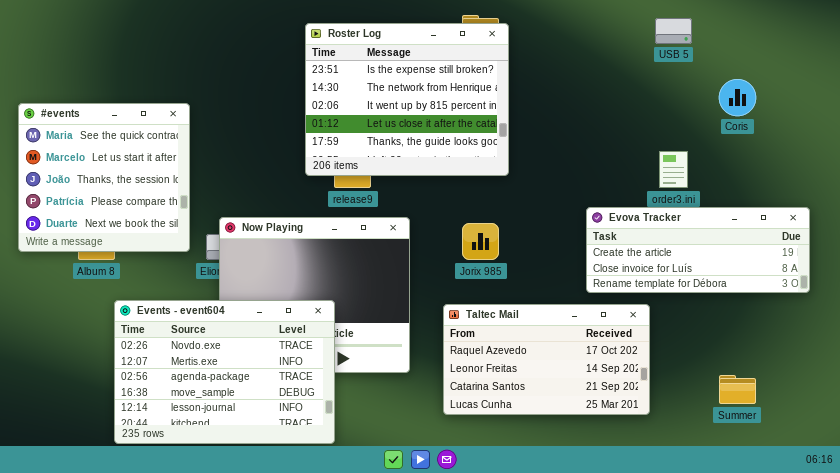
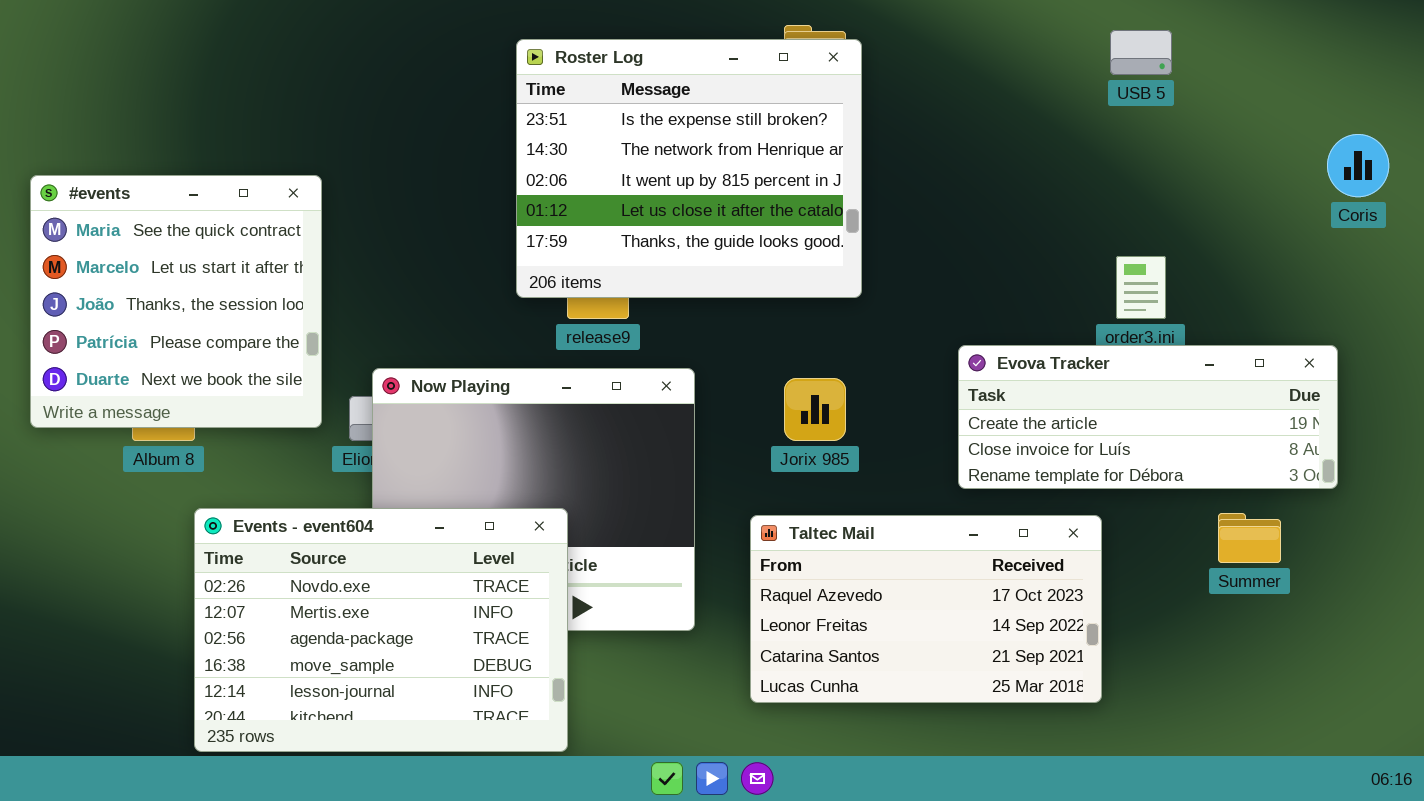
Coris: [719,79,756,116] -> [1327,134,1389,197], moved
Evova Tracker: [586,207,810,293] -> [958,345,1338,489], moved
Summer: [719,375,756,404] -> [1218,513,1281,563], moved

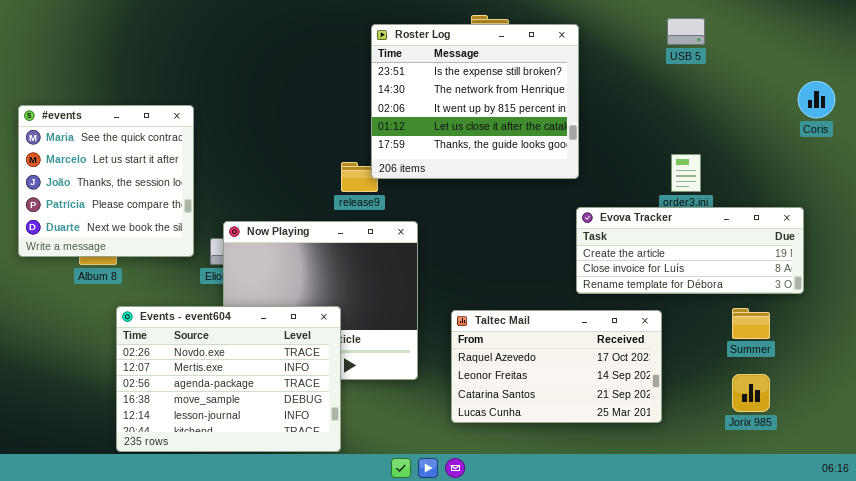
Roster Log: [516,39,862,298] -> [371,24,579,179], moved
Jorix 985: [784,378,846,441] -> [732,374,770,412], moved

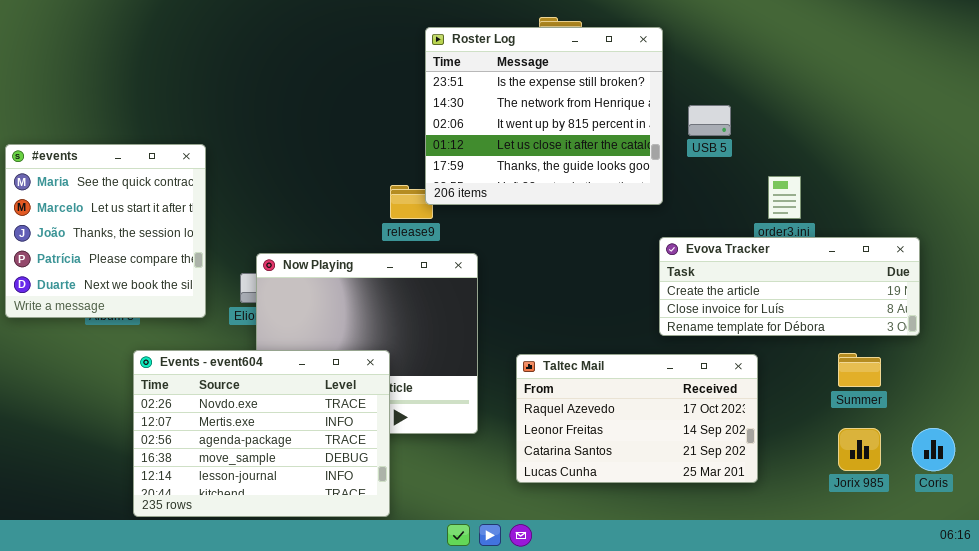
USB 5: [667,18,705,45] -> [688,105,731,136], moved
Coris: [798,81,835,118] -> [912,428,955,471], moved
#events: [18,105,194,257] -> [5,144,206,318], moved

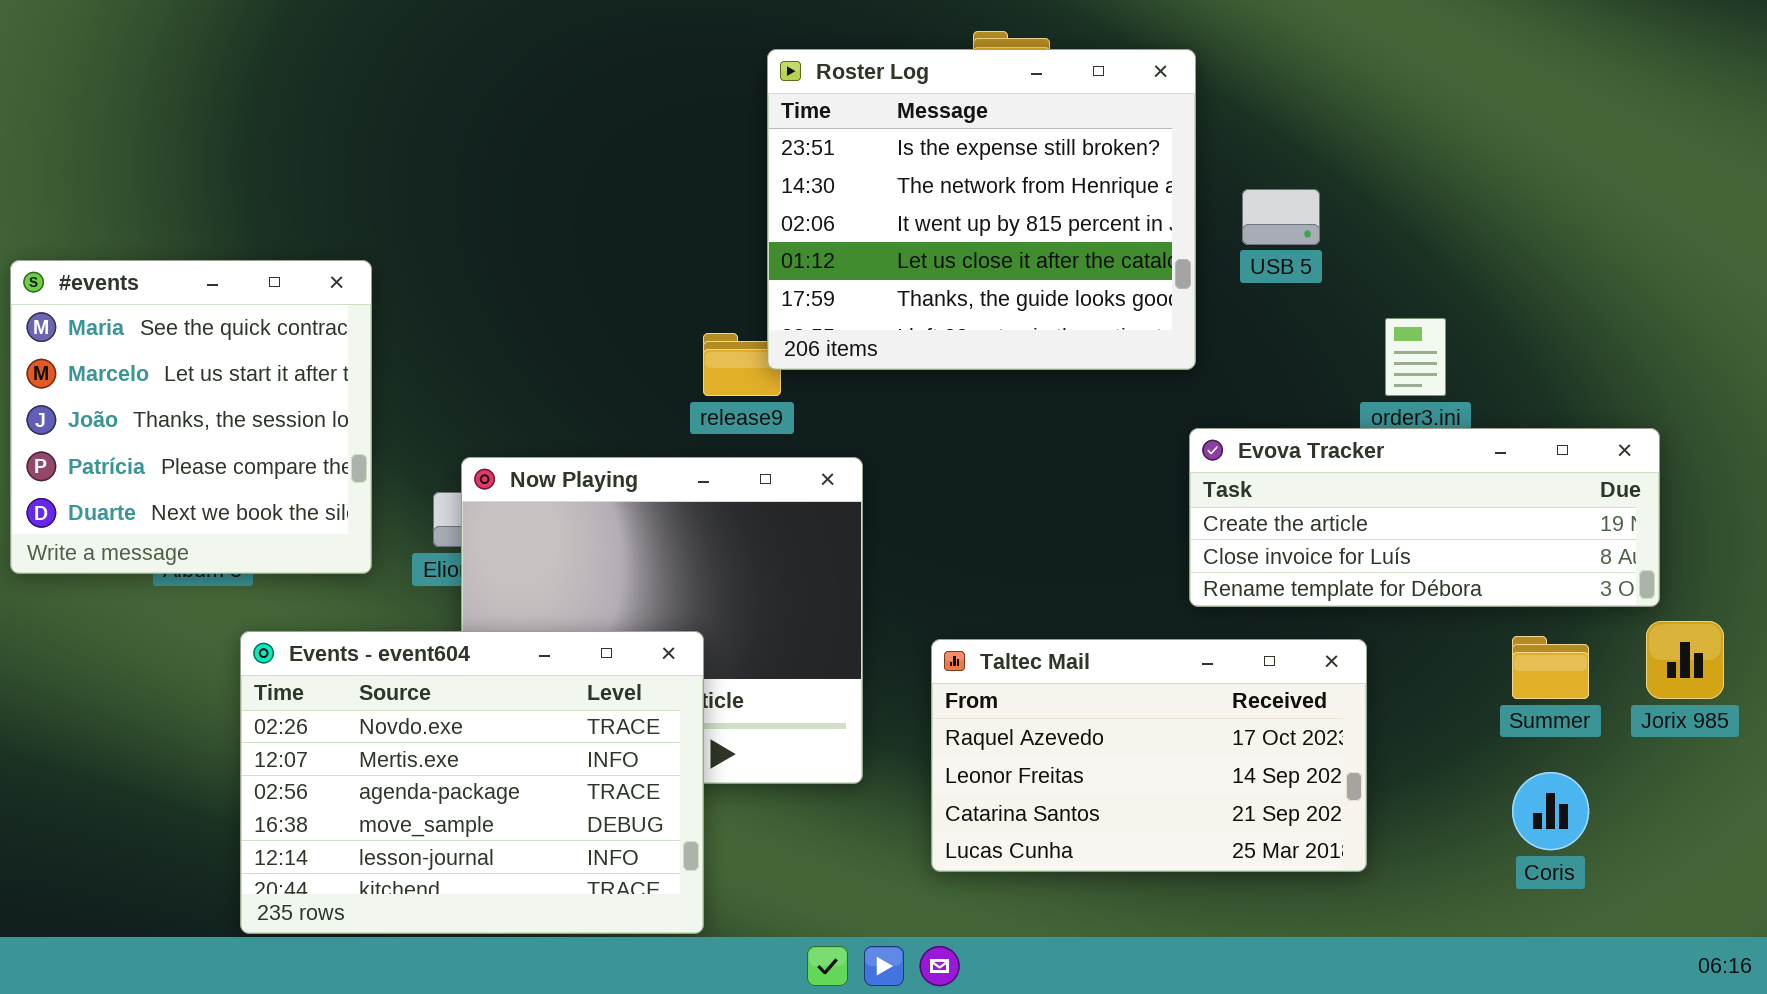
Jorix 985: [838,428,881,471] -> [1646,621,1724,699], moved
Coris: [912,428,955,471] -> [1512,772,1589,850], moved

